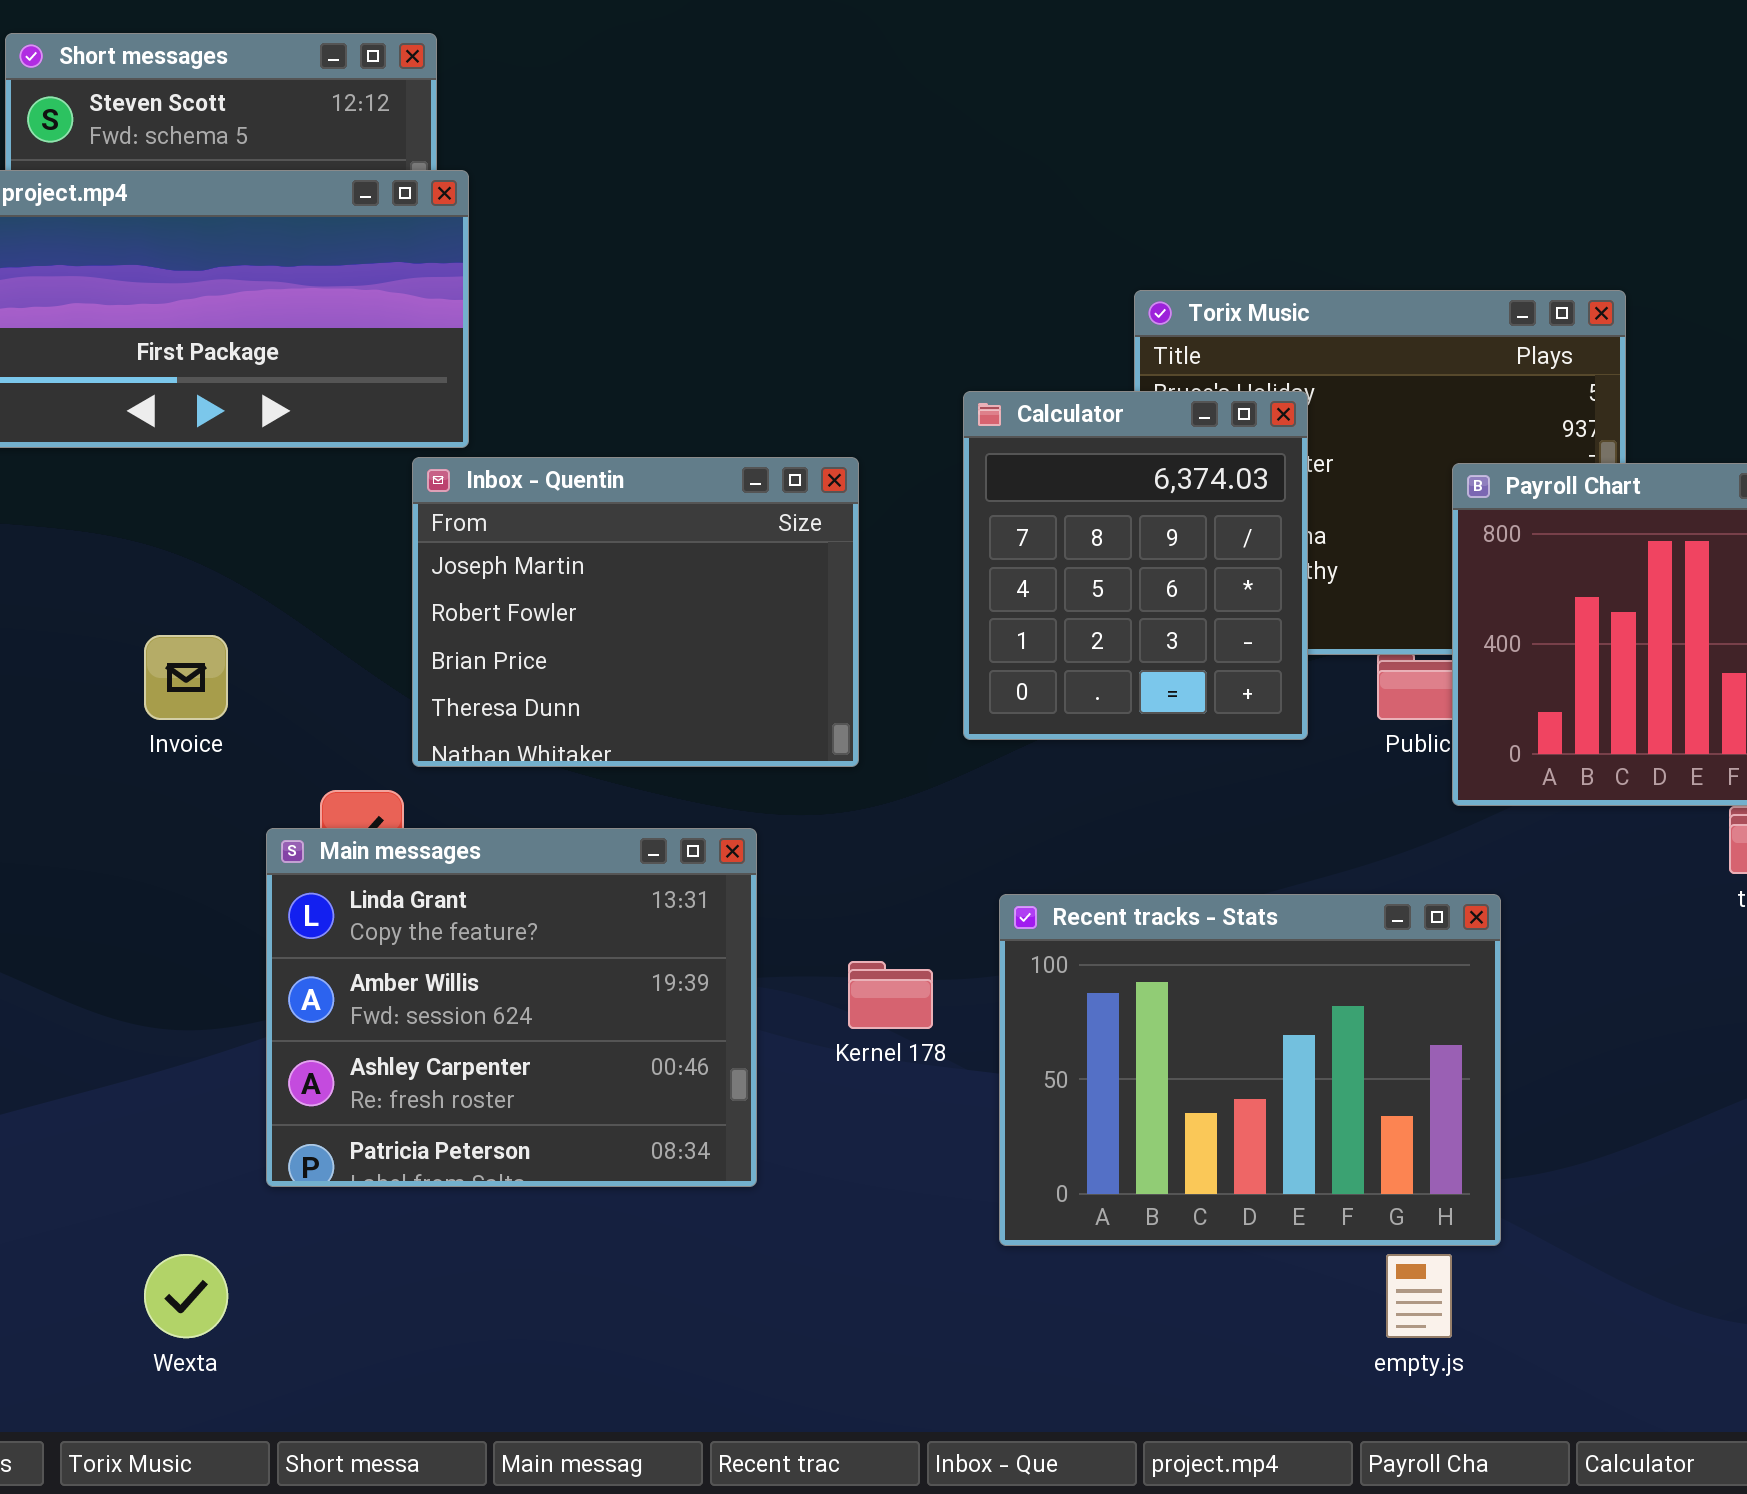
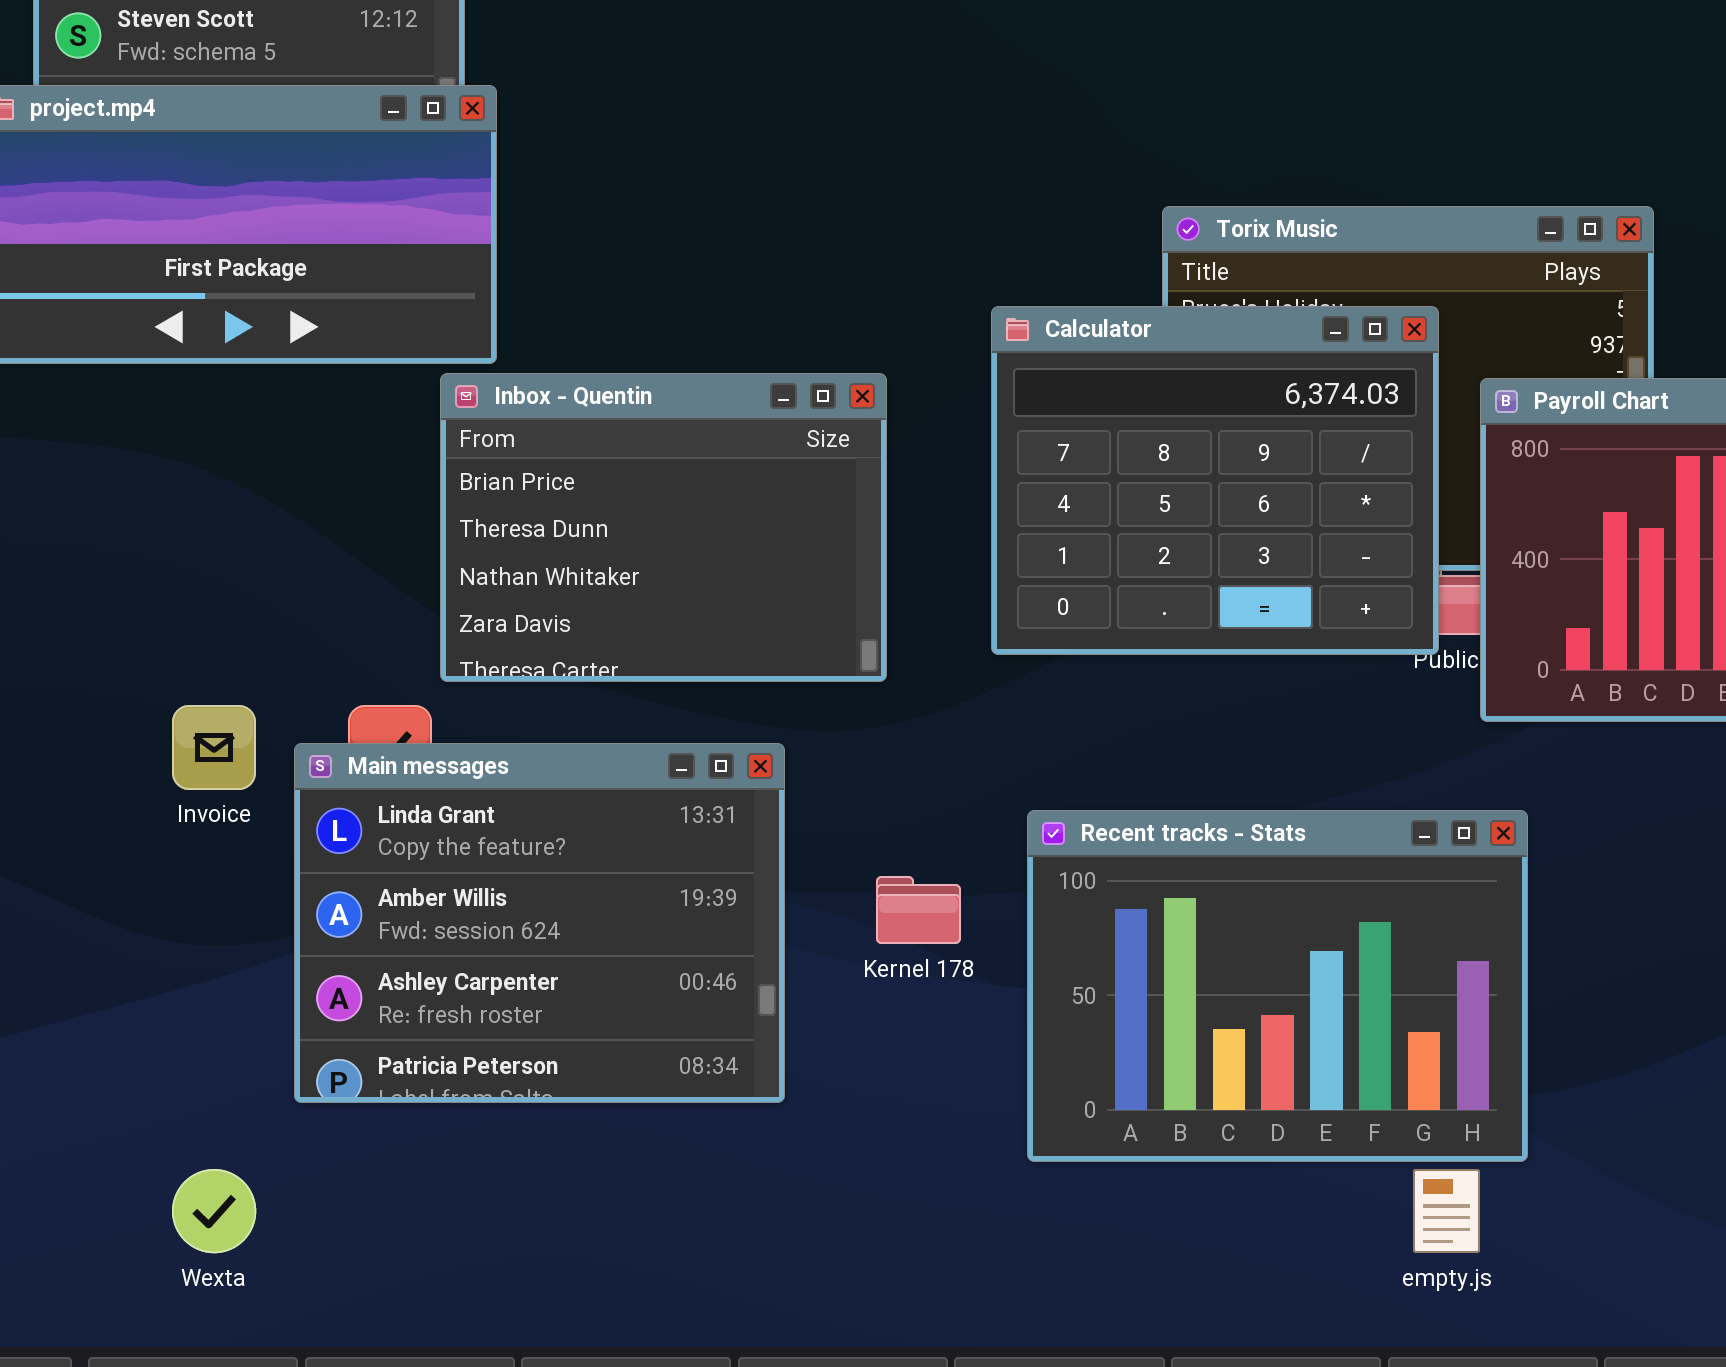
Calculator: [963,391,1308,740] -> [991,306,1439,655], resized
Inbox - Quentin: [412,457,859,767] -> [440,373,887,682], scrolled down 2 rows
Invoice: [144,635,228,720] -> [172,705,256,790], moved

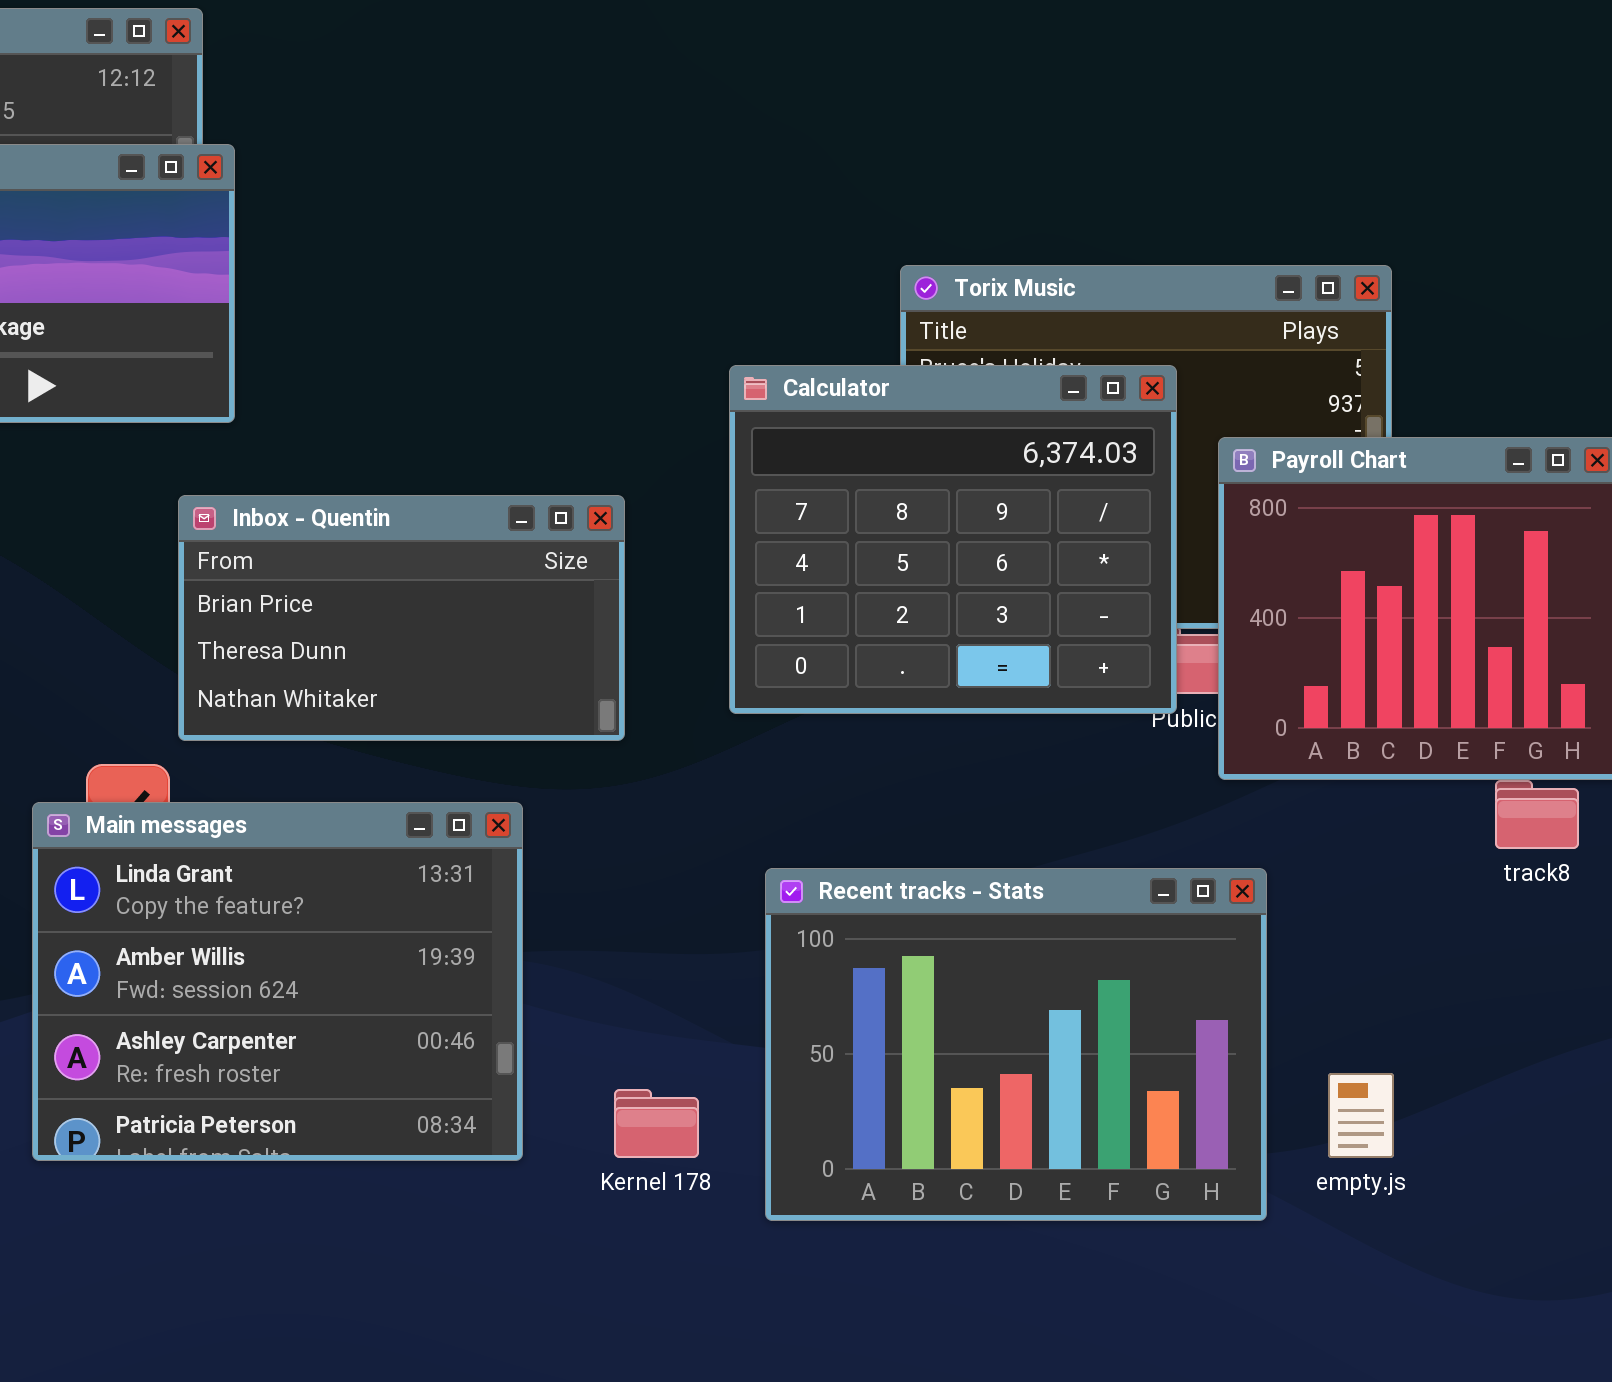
Inbox - Quentin: [440,373,887,682] -> [178,495,625,741], resized
Kernel 178: [876,876,961,944] -> [614,1089,699,1158], moved
empty.js: [1413,1169,1480,1253] -> [1328,1073,1394,1158], moved

